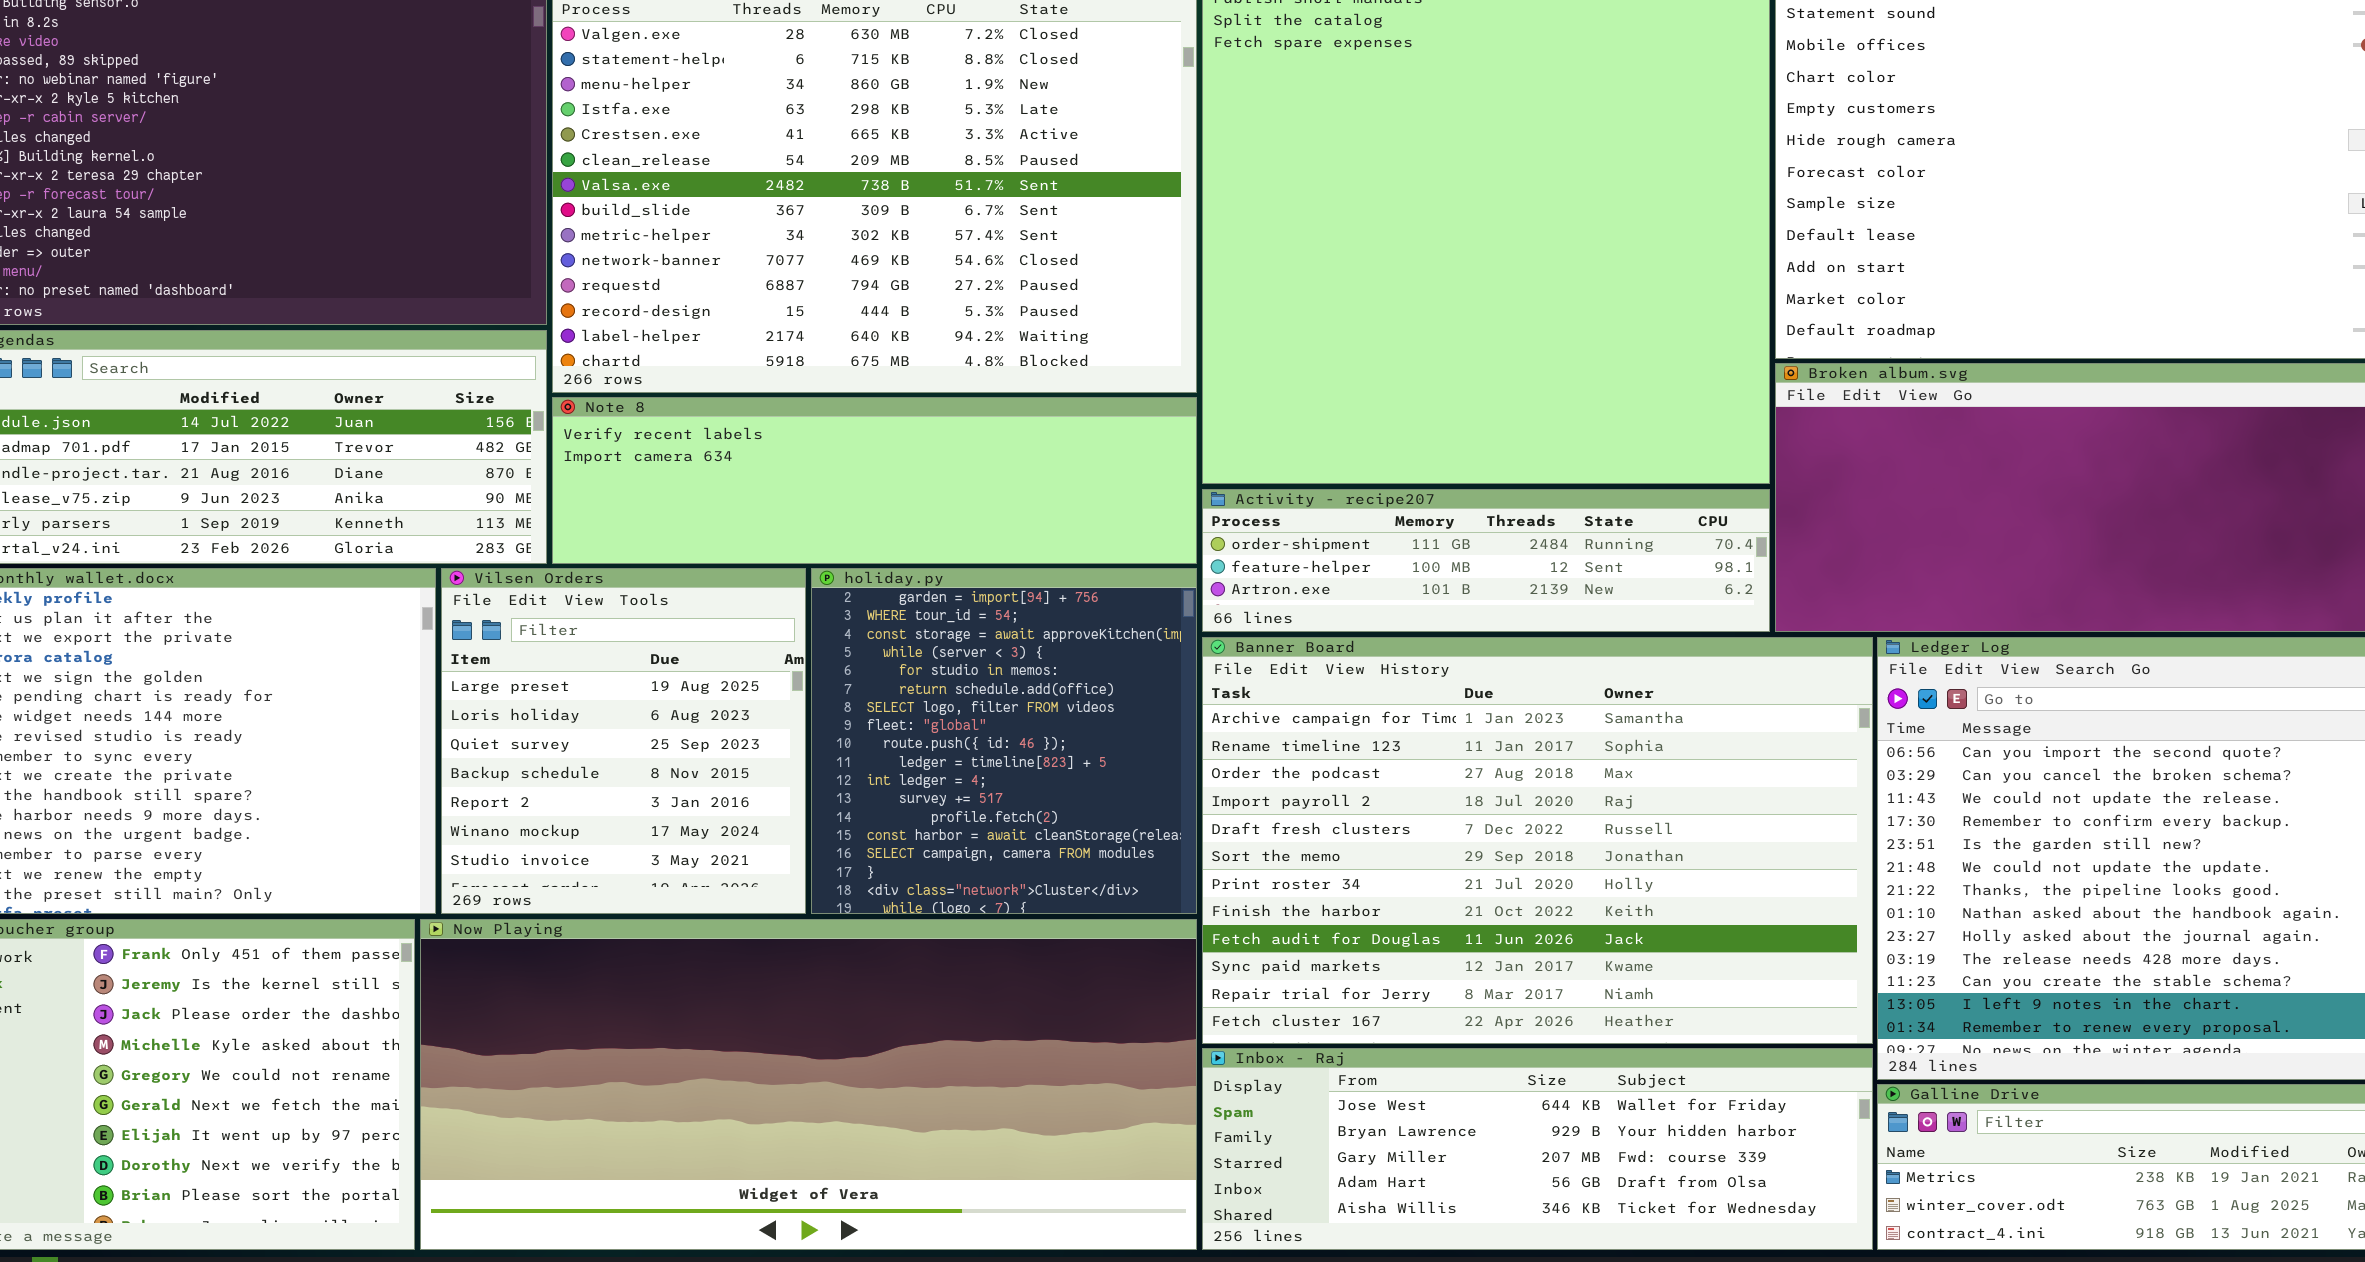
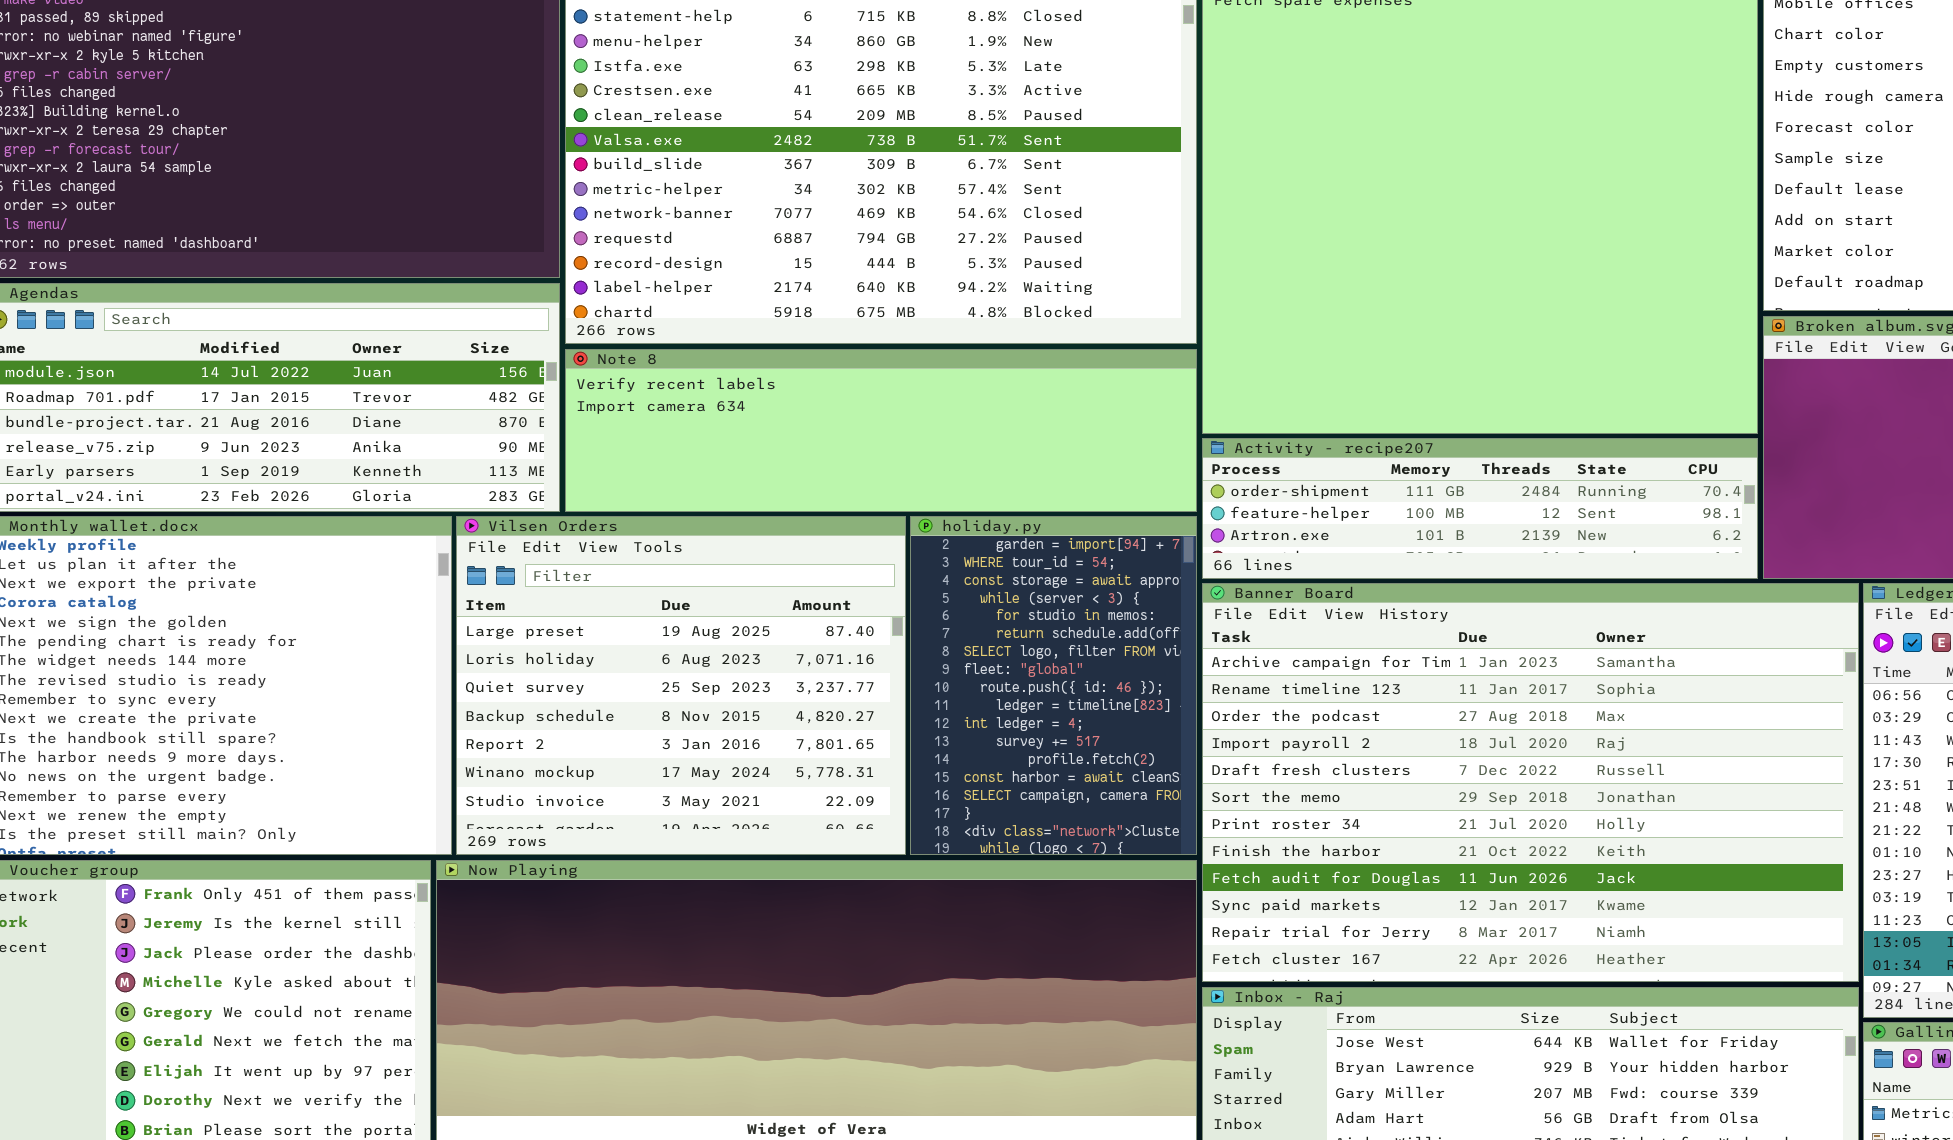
Vilsen Orders: [441,568,806,914] -> [456,516,906,855], resized
holiday.py: [811,568,1197,914] -> [910,516,1197,855], resized

